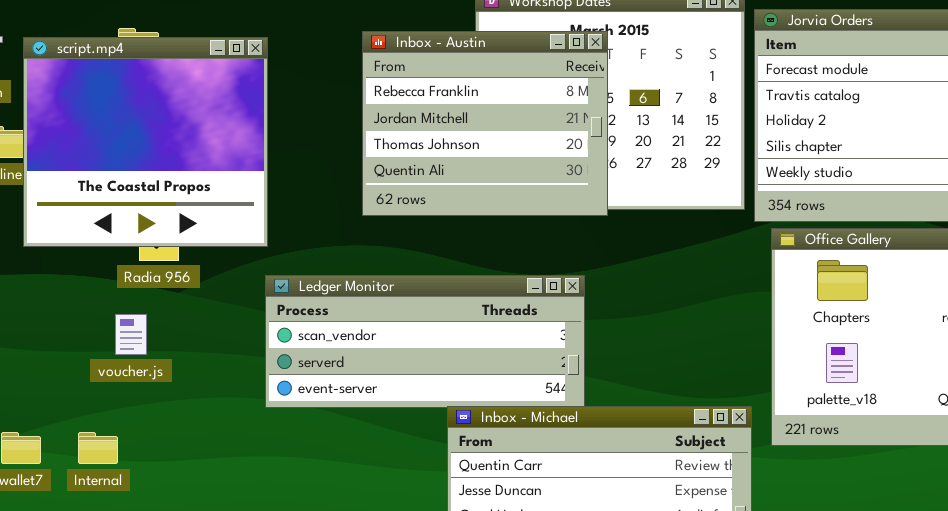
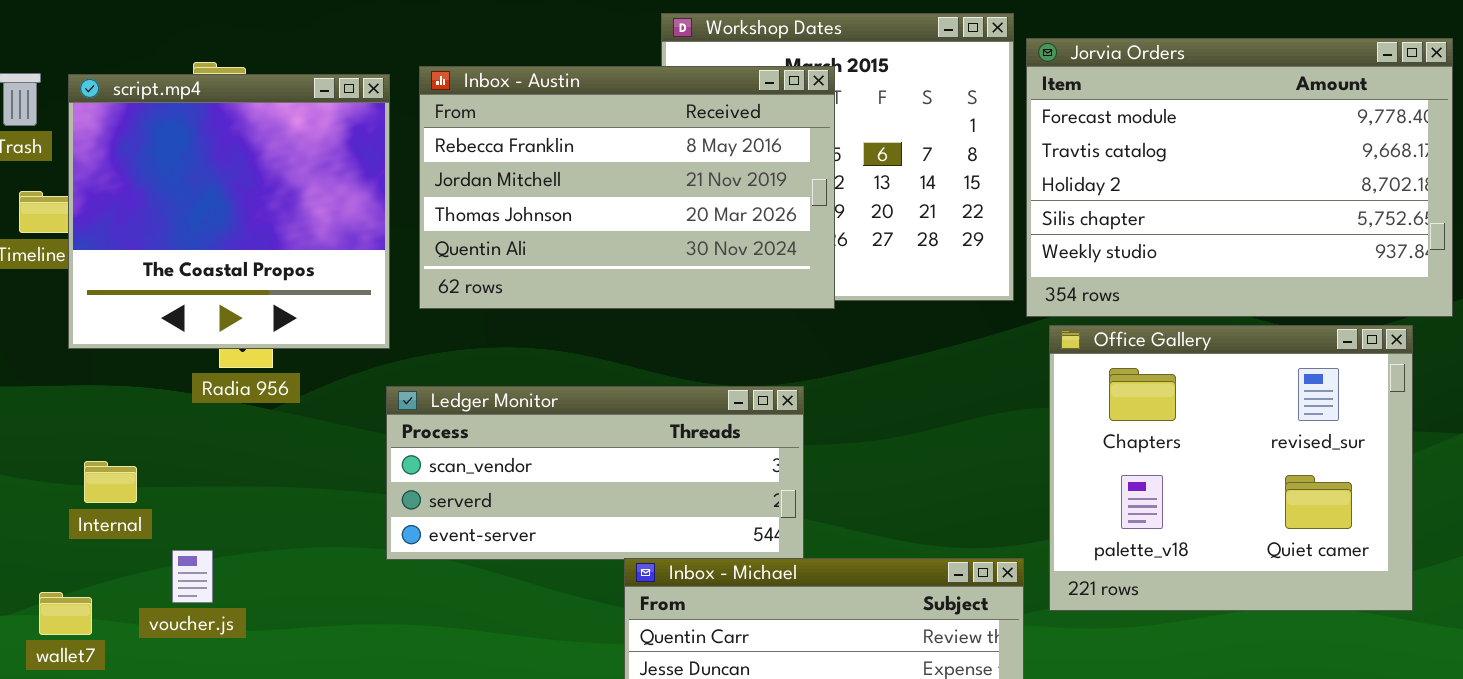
Inbox - Austin: [362,31,608,216] -> [419,66,835,309], resized
voucher.js: [115,314,147,355] -> [172,550,213,603], moved
Internal: [78,432,118,464] -> [84,461,137,503], moved

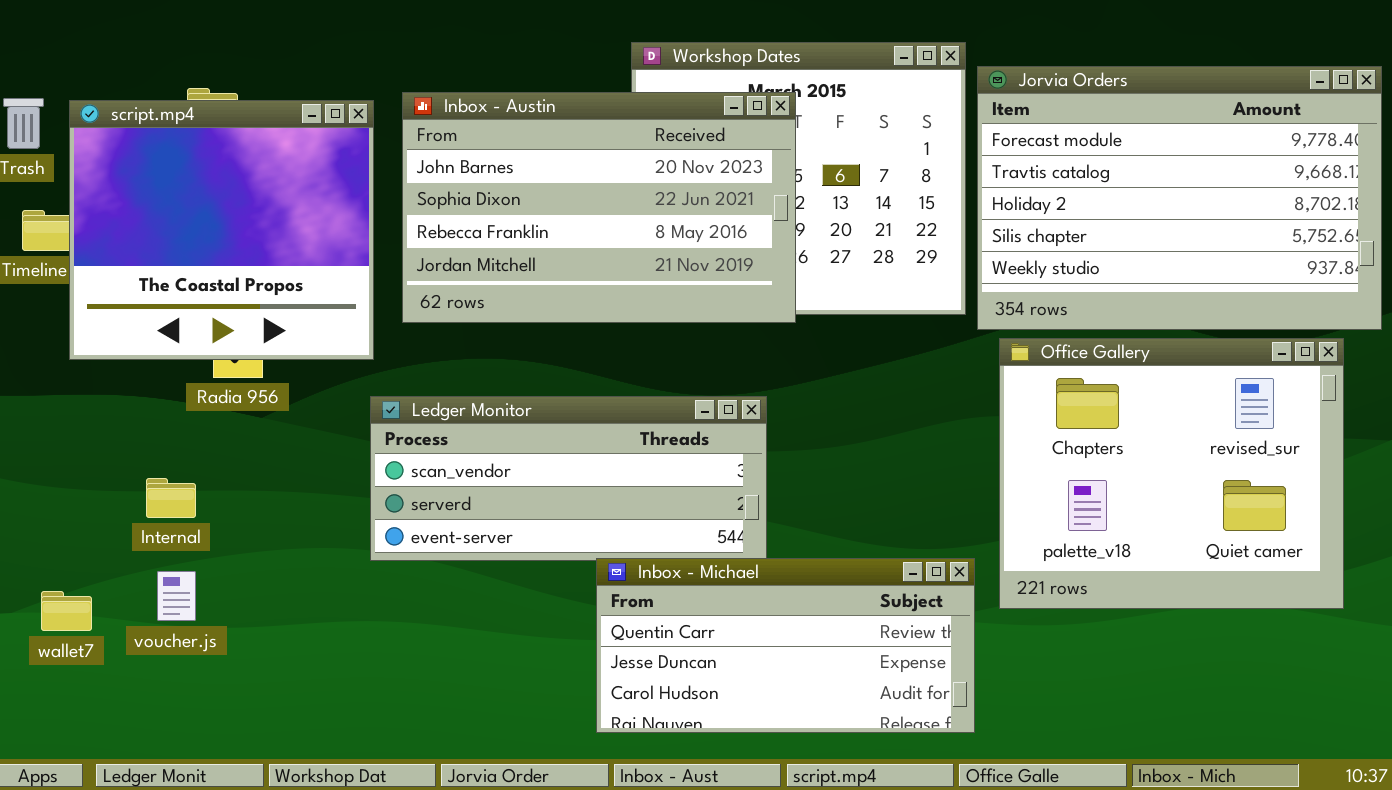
Inbox - Austin: [419,66,835,309] -> [402,92,796,323], scrolled up 2 rows
Internal: [84,461,137,503] -> [146,478,196,518], moved
voucher.js: [172,550,213,603] -> [157,571,196,621], moved

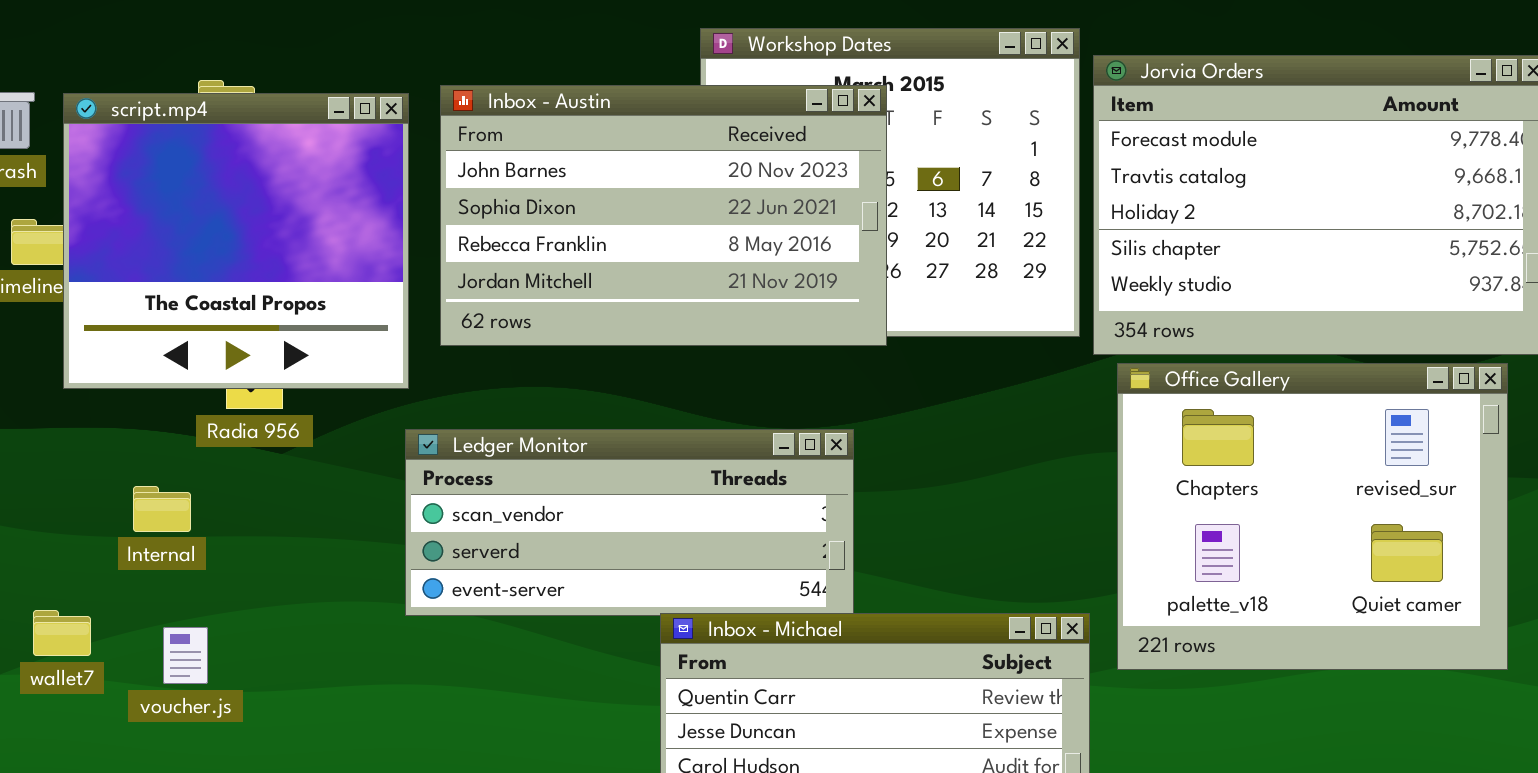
Internal: [146,478,196,518] -> [133,486,191,532], moved
wallet7: [41,591,92,631] -> [33,610,91,656], moved

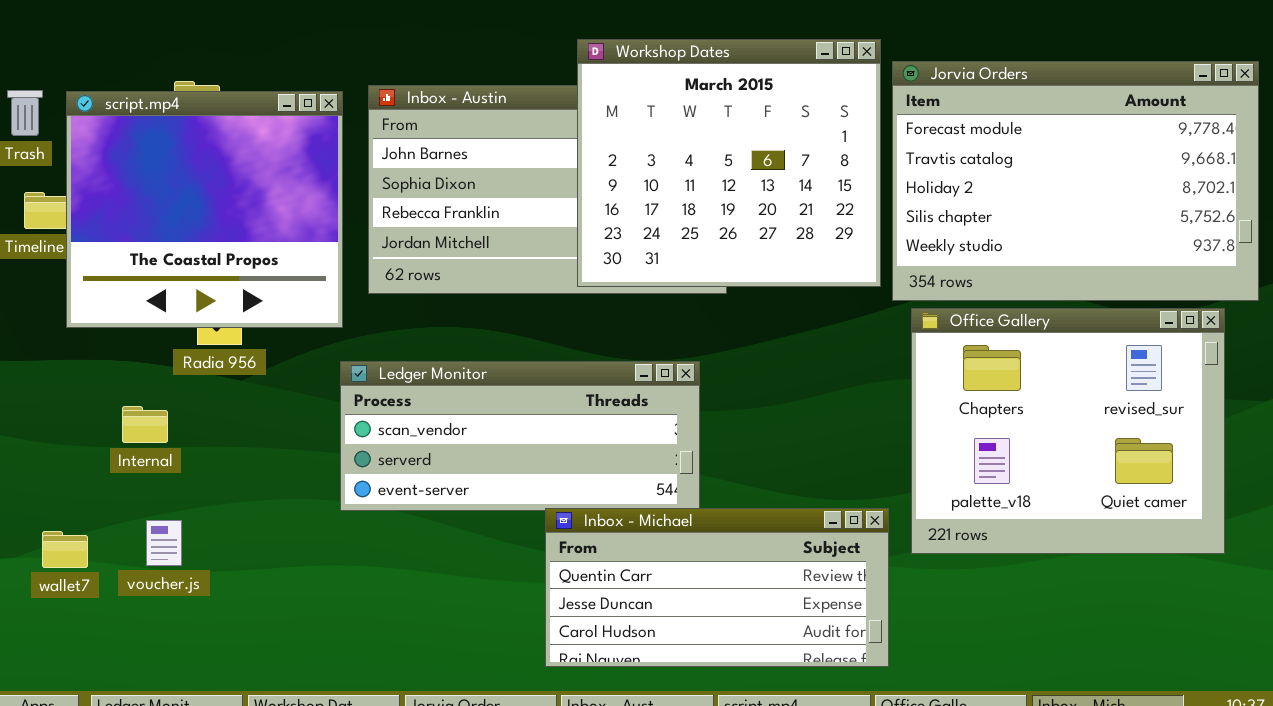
Workshop Dates: [700,28,1080,337] -> [577,39,881,287], raised
wallet7: [33,610,91,656] -> [42,531,88,568], moved

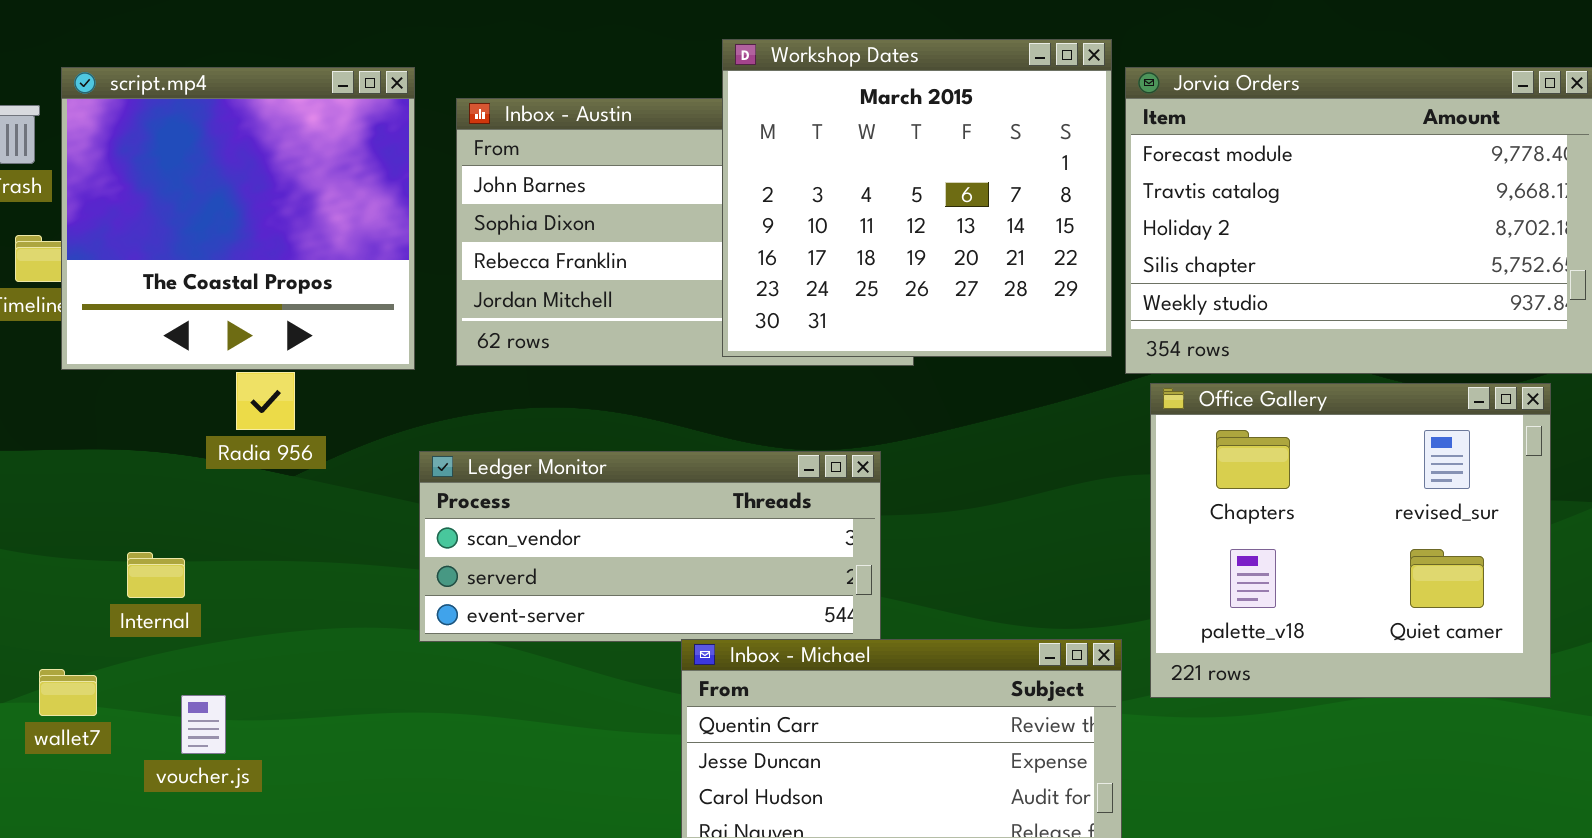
script.mp4: [66,91,343,328] -> [61,67,415,370], moved
Internal: [122,406,168,443] -> [127,552,185,598], moved
voucher.js: [146,520,182,566] -> [181,695,226,754], moved

